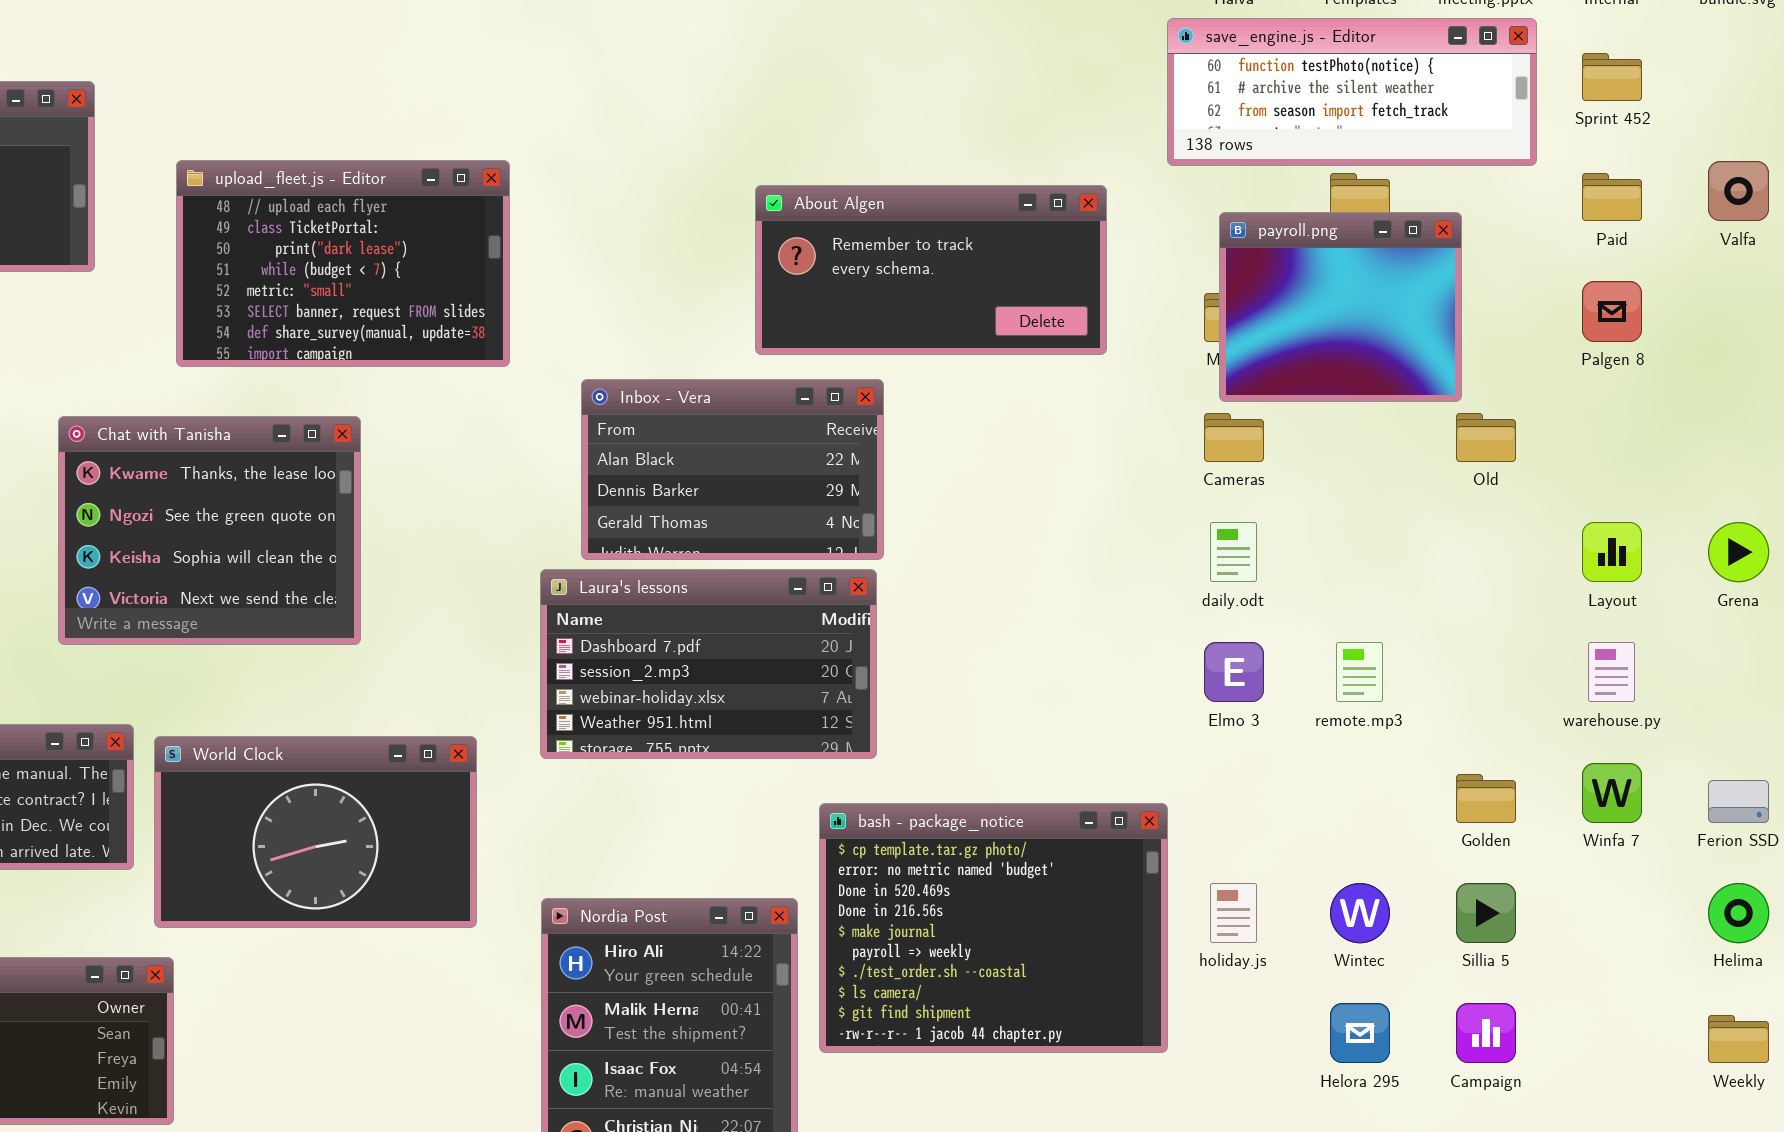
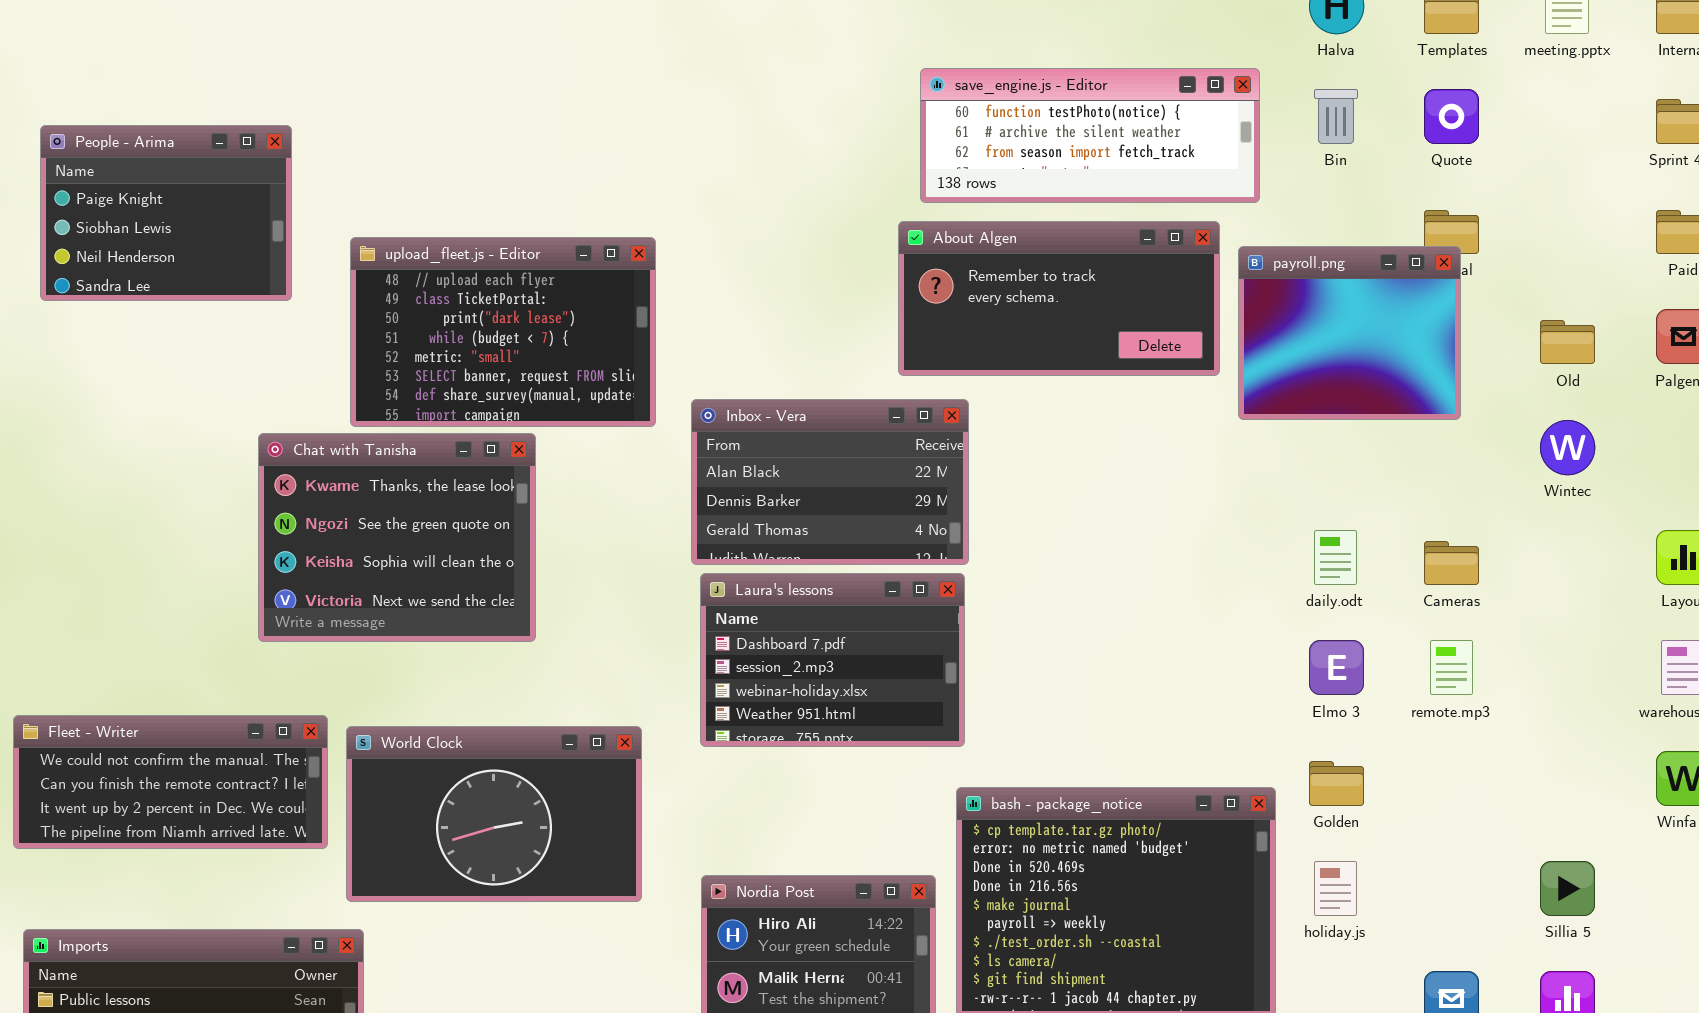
save_engine.js - Editor: [1167,18,1537,166] -> [920,68,1260,203], moved
upload_fleet.js - Editor: [176,160,510,367] -> [350,237,656,427], moved
payroll.png: [1219,212,1462,402] -> [1238,246,1461,420], moved
Inbox - Vera: [581,379,884,560] -> [691,399,969,565], moved
Cameras: [1204,413,1264,462] -> [1424,541,1479,585], moved
Old: [1456,413,1516,462] -> [1540,320,1595,364], moved
Laura's lessons: [540,569,877,759] -> [700,573,965,747], resized
Golden: [1456,774,1516,823] -> [1309,761,1364,806], moved
Wintec: [1330,883,1390,943] -> [1540,420,1595,475], moved

